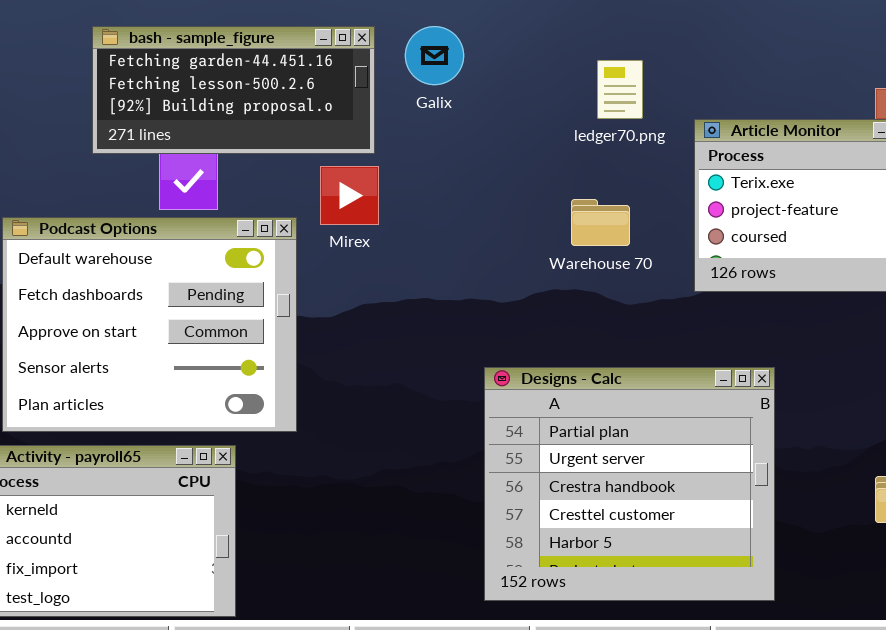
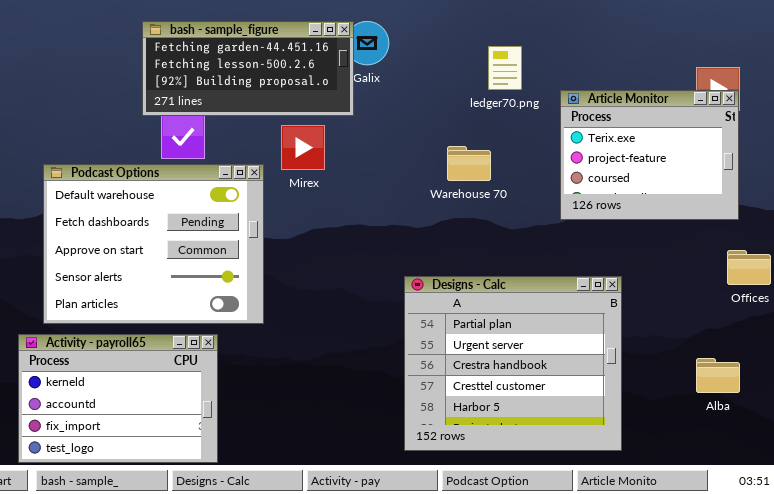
bash - sample_figure: [92,26,375,154] -> [142,21,354,116], moved
Warehouse 70: [571,199,630,246] -> [447,146,491,181], moved

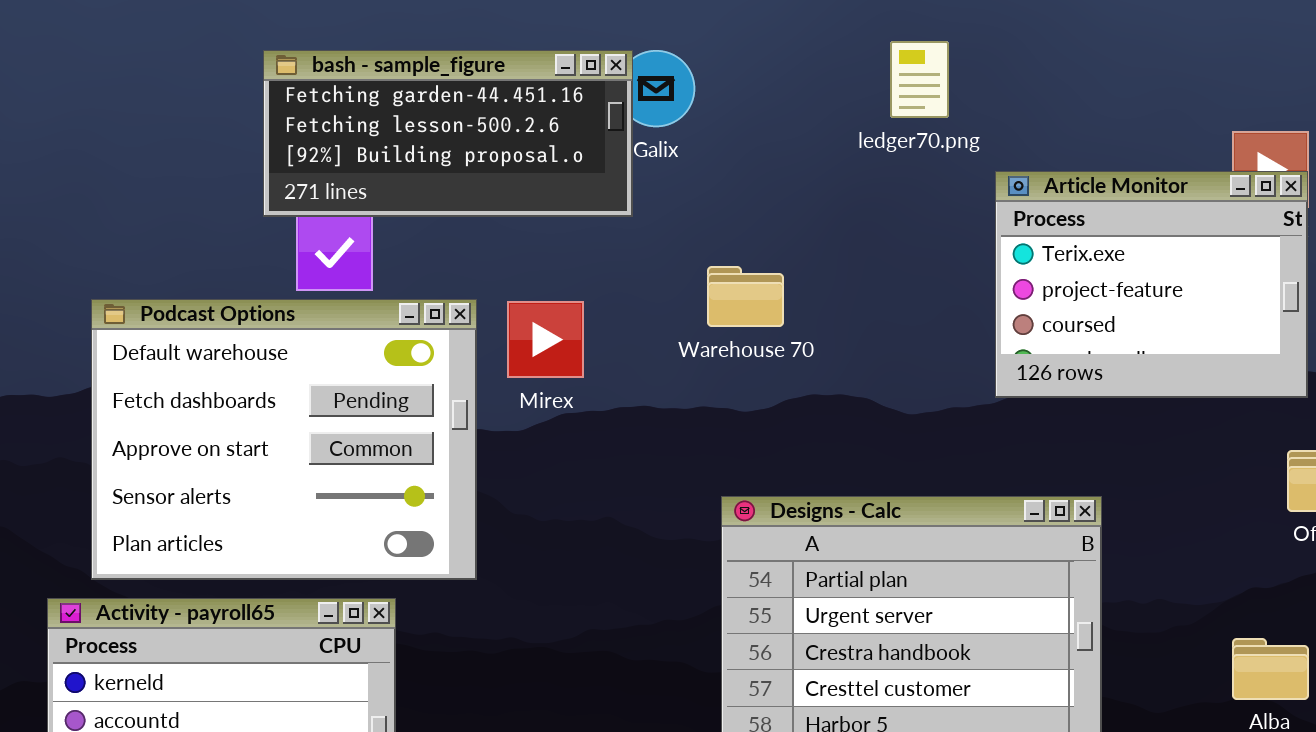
ledger70.png: [488,46,522,90] -> [890,41,949,118], moved
Mirex: [281,125,325,170] -> [507,301,584,378], moved
Warehouse 70: [447,146,491,181] -> [707,266,784,327], moved

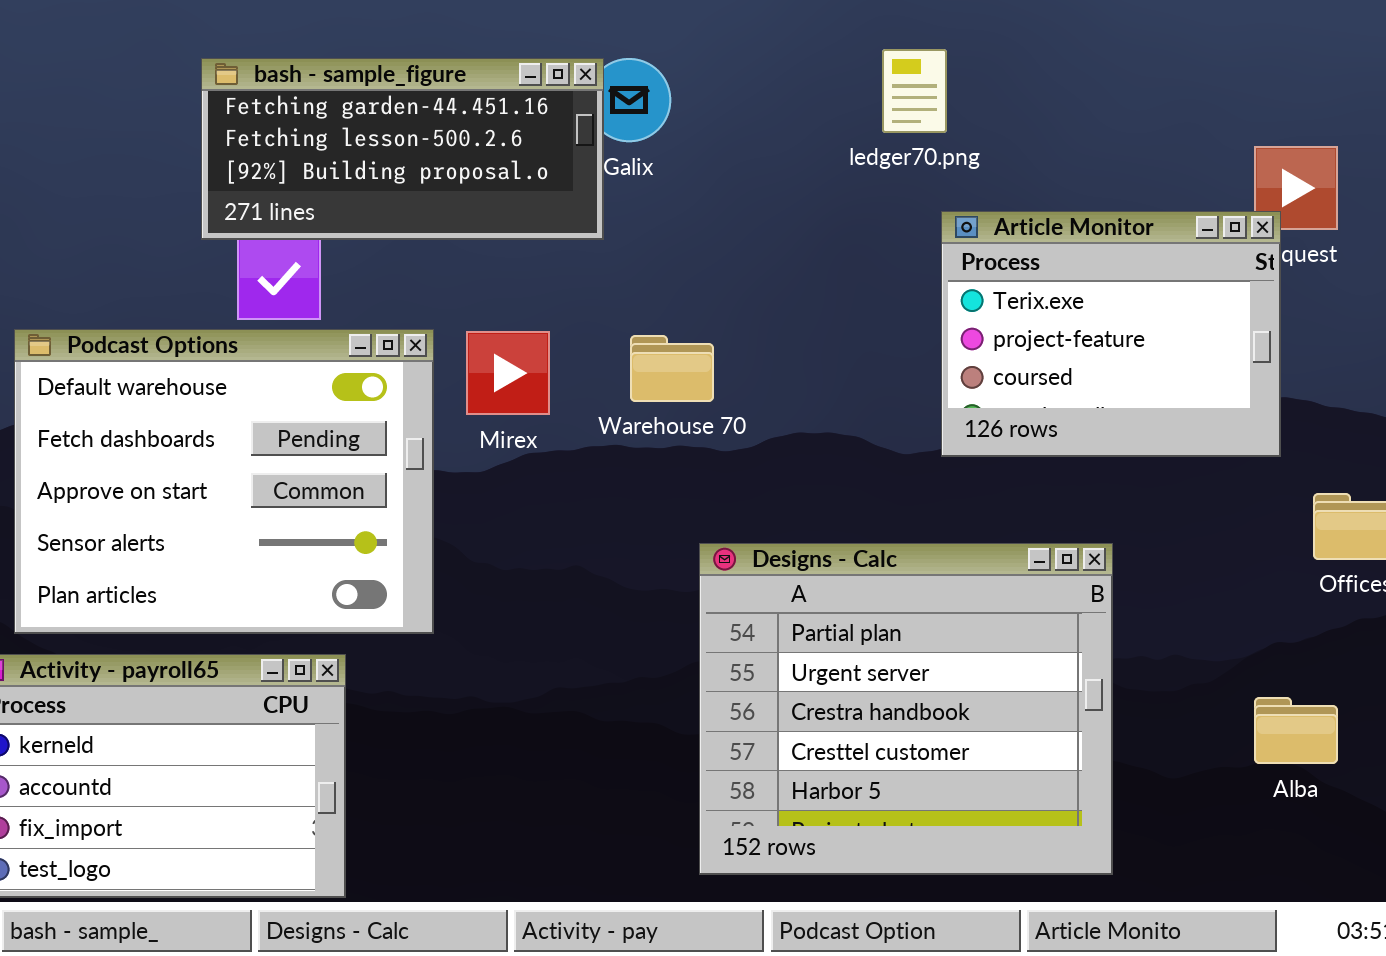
Article Monitor: [995,171,1308,398] -> [941,211,1281,457], moved
Warehouse 70: [707,266,784,327] -> [630,335,714,402], moved

